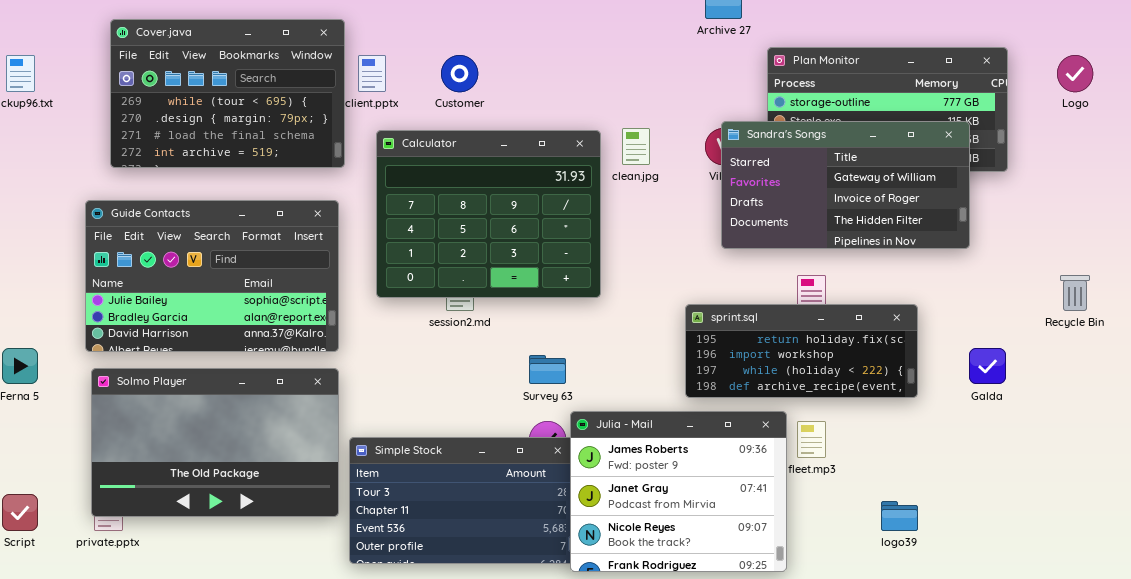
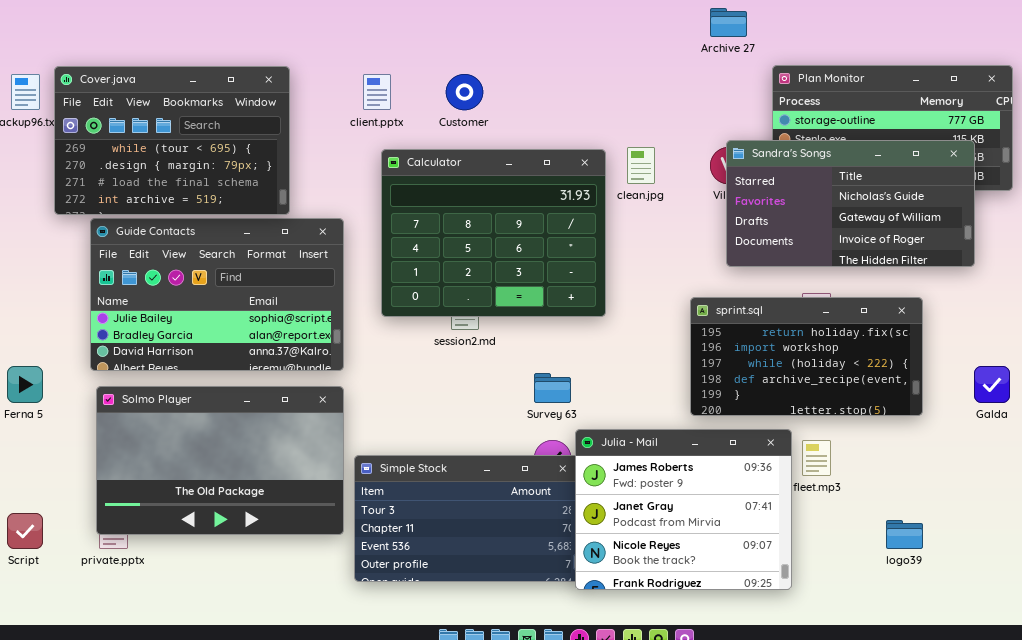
Cover.java: [110,19,345,168] -> [54,66,290,215], moved
Sandra's Songs: [721,121,970,249] -> [726,140,975,267], scrolled up 1 row
sprint.sql: [685,304,918,398] -> [690,297,923,416], resized

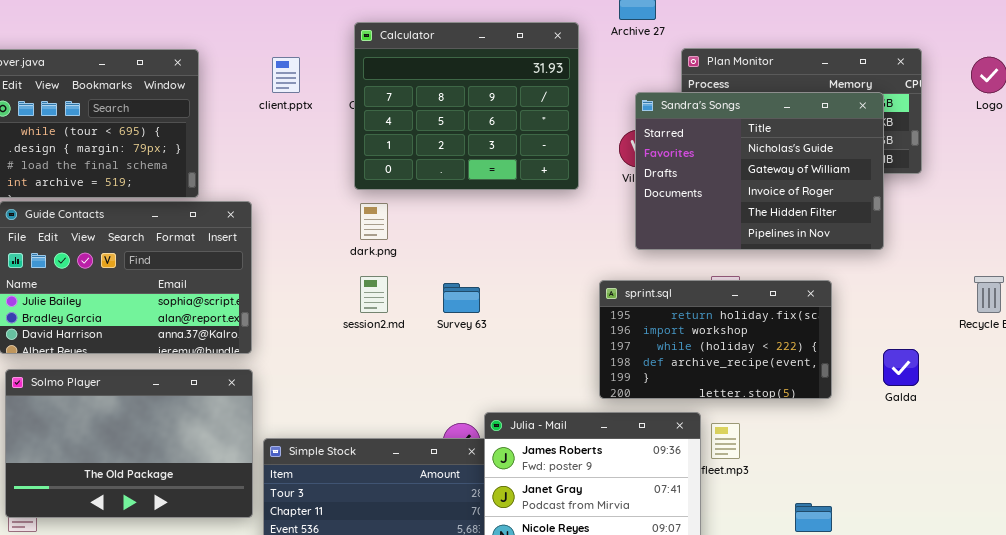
Sandra's Songs: [726,140,975,267] -> [635,92,884,250], resized
Calculator: [381,149,606,317] -> [354,22,579,190], moved
Survey 63: [534,373,571,403] -> [443,283,480,313], moved

